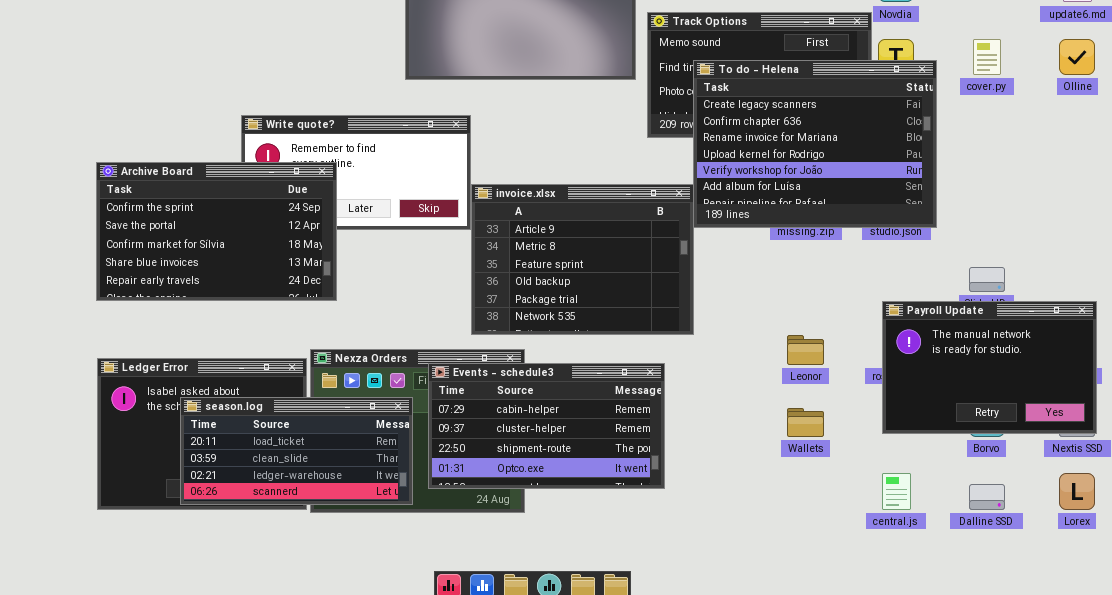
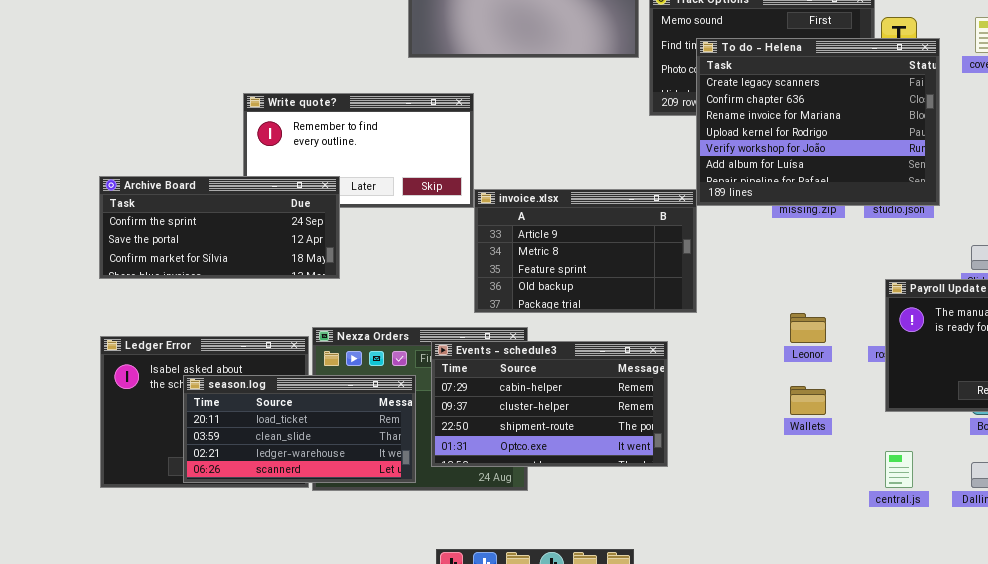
Archive Board: [96,162,337,301] -> [99,176,340,279], resized
invoice.xlsx: [471,184,694,335] -> [474,189,697,313], resized

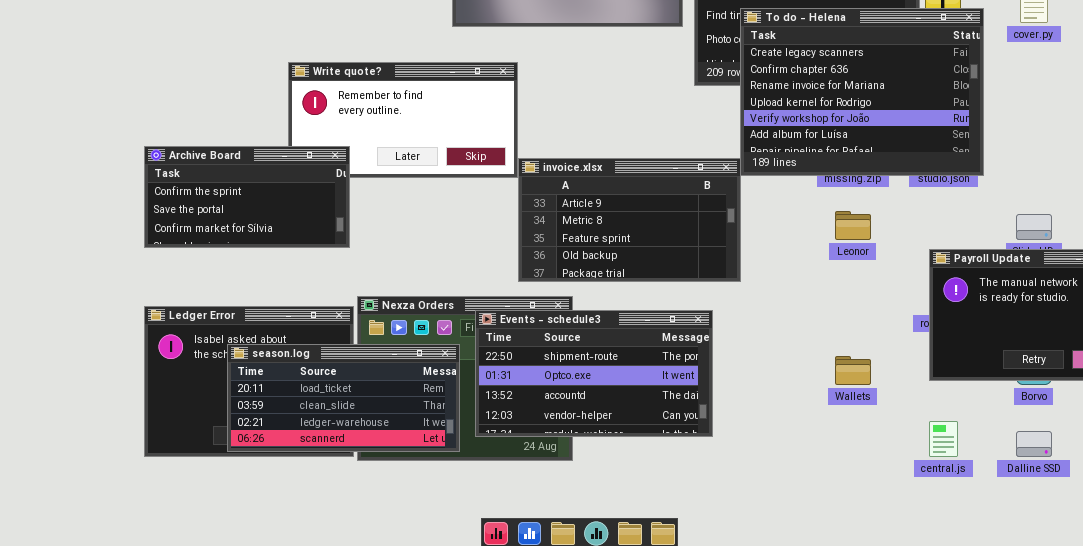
Archive Board: [99,176,340,279] -> [144,146,350,248], resized
Leonor: [790,313,826,343] -> [835,211,871,240], moved
Events - schedule3: [431,341,668,467] -> [475,310,713,437], scrolled down 2 rows

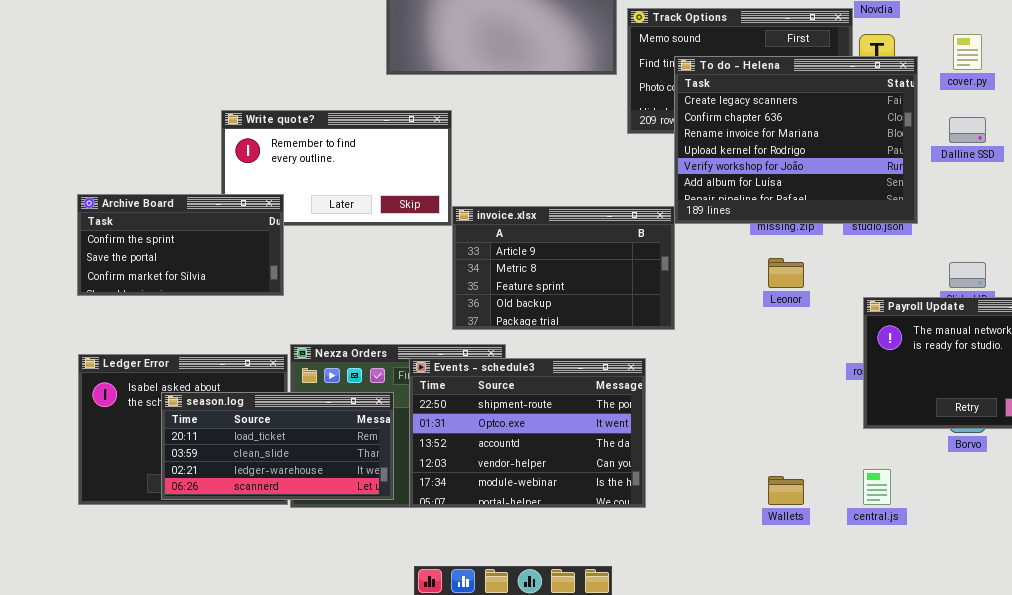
Events - schedule3: [475,310,713,437] -> [409,358,646,508], resized
Wallets: [835,356,871,385] -> [768,476,804,505], moved
Dalline SSD: [1016,431,1052,457] -> [949,117,986,143], moved

